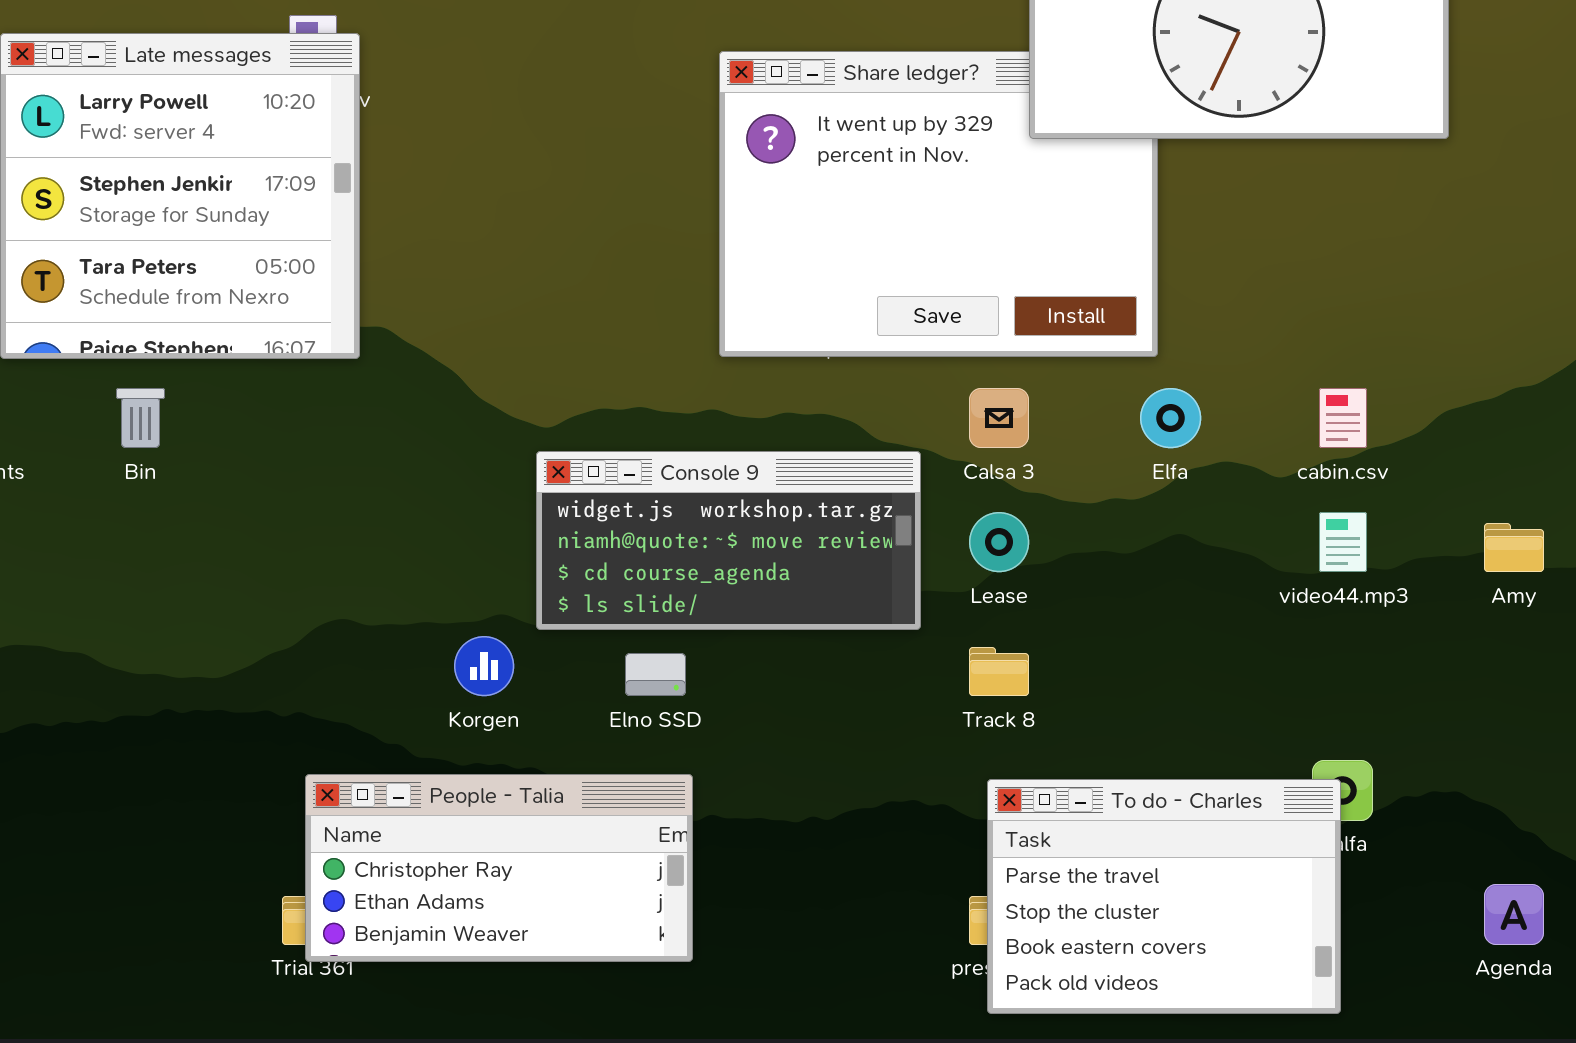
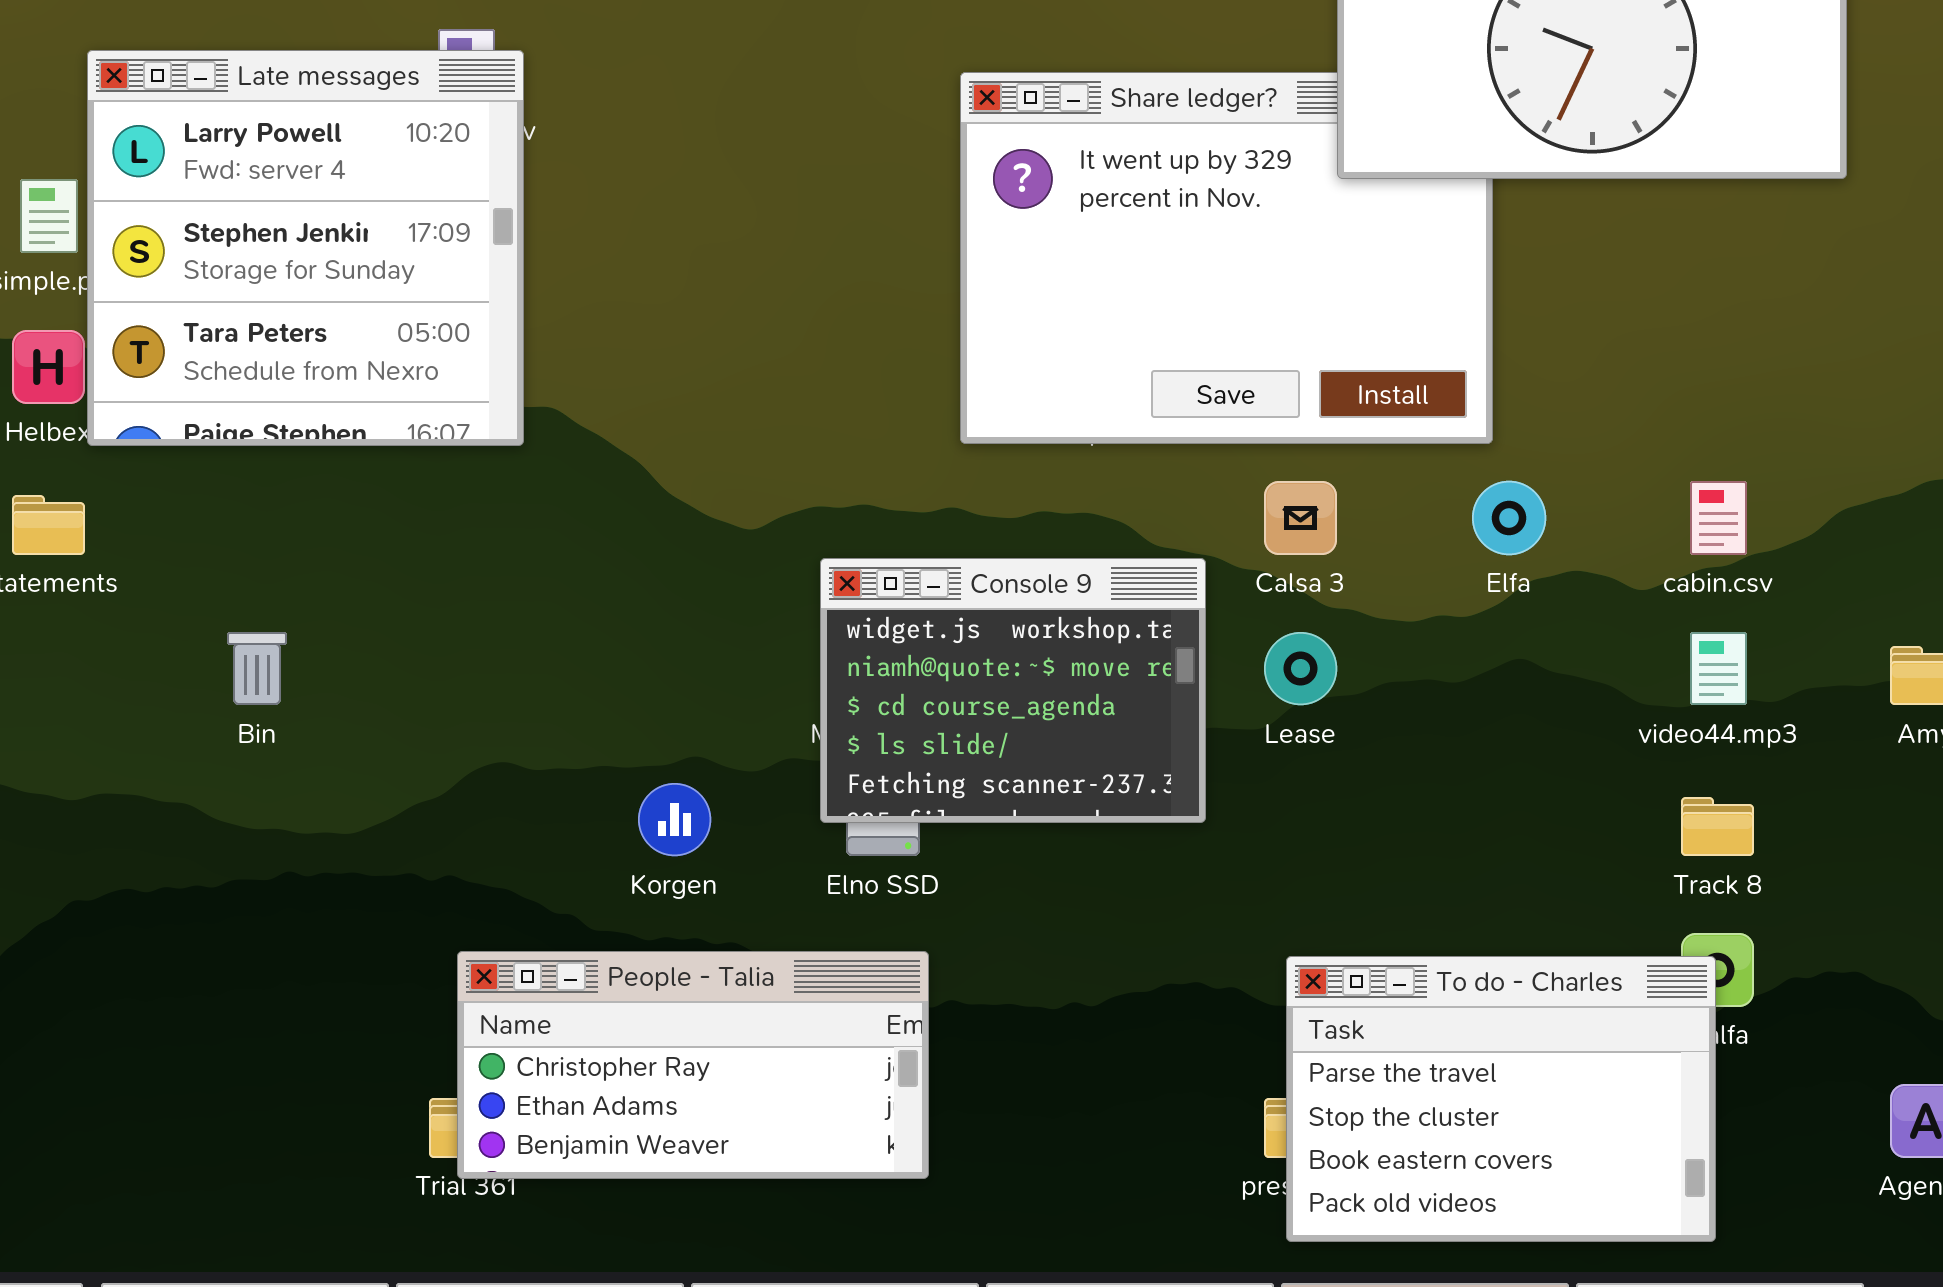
Bin: [116,388,165,448] -> [227,632,287,705], moved
Console 9: [536,451,921,630] -> [820,558,1206,823], resized
Track 8: [969,647,1029,696] -> [1681,797,1754,856], moved

